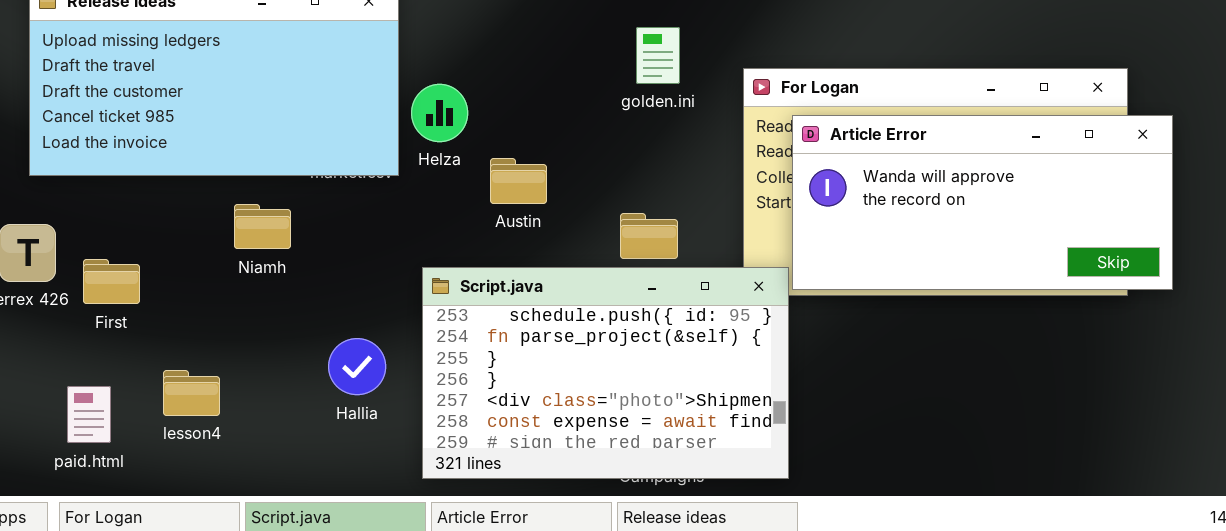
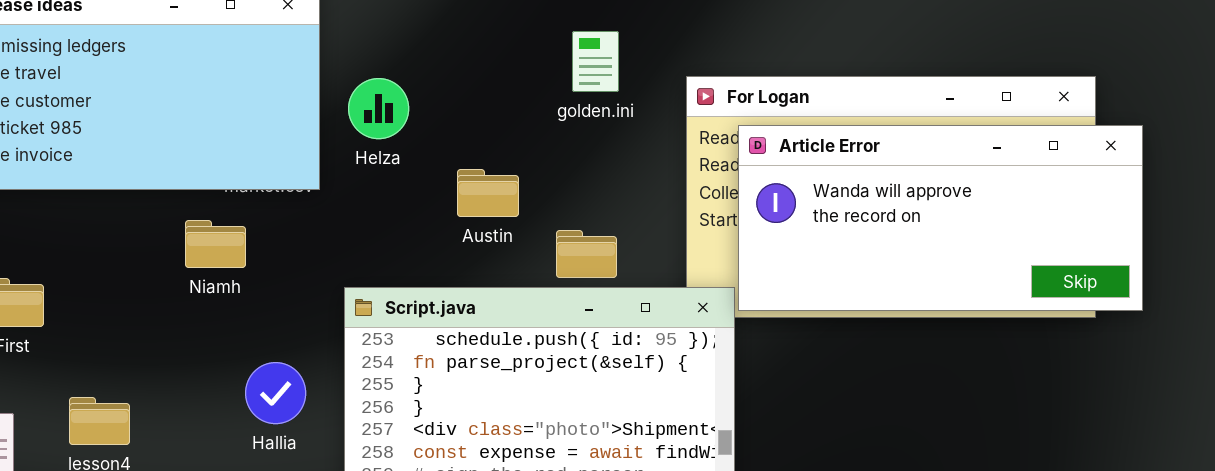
Helza: [411,84,468,142] -> [348,78,409,139], moved
Austin: [490,158,547,204] -> [457,169,519,217], moved
Niamh: [234,204,291,249] -> [185,220,246,268], moved

